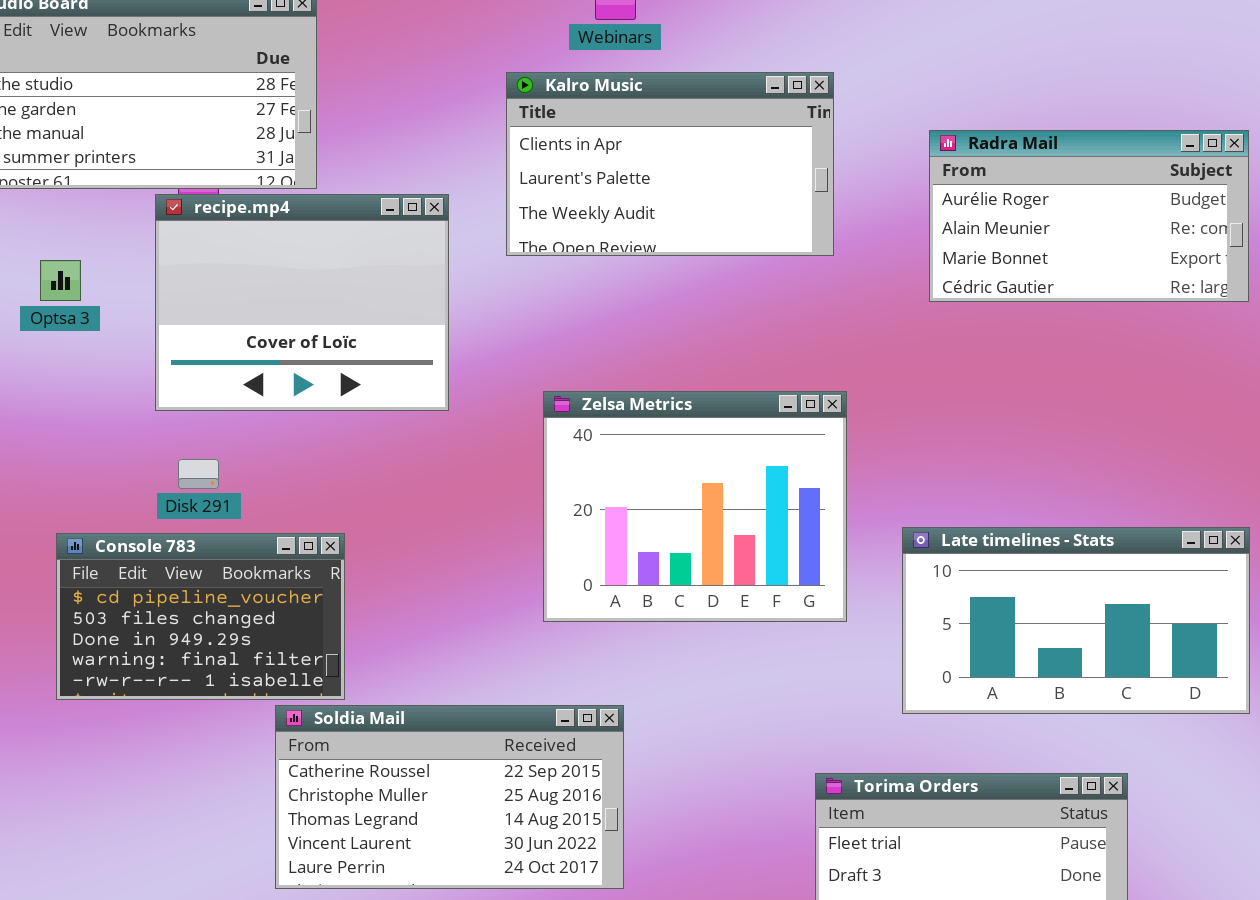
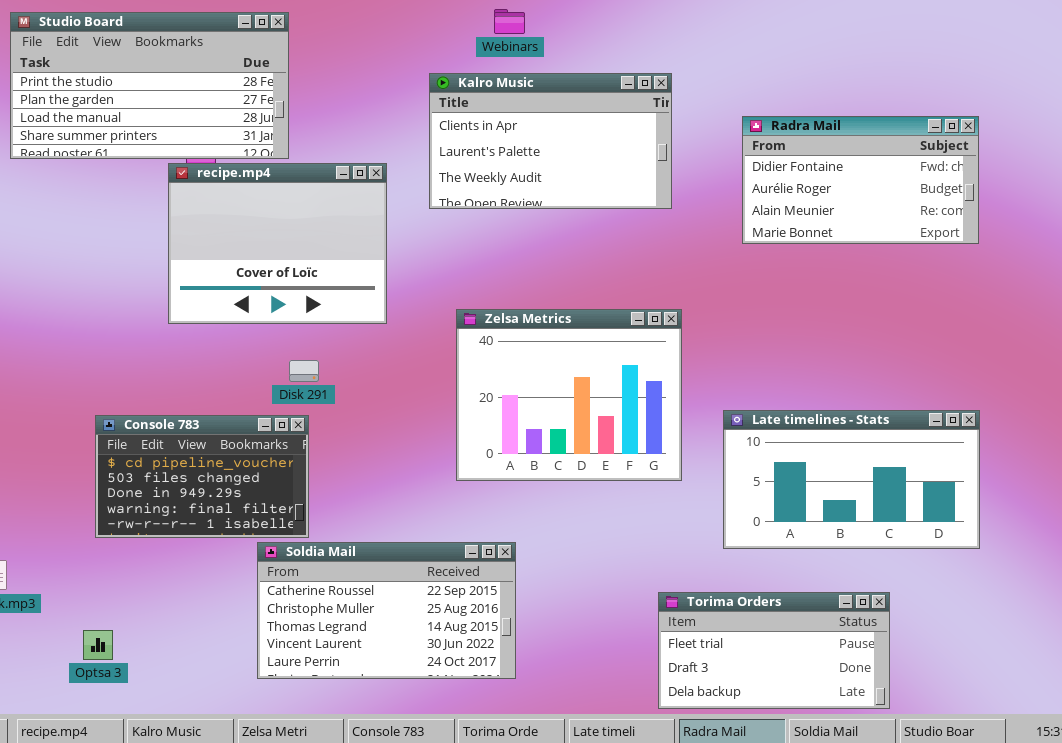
Radra Mail: [929,130,1249,302] -> [742,116,979,244], scrolled up 1 row
Optsa 3: [40,260,81,301] -> [83,630,113,660], moved
Disk 291: [178,459,219,489] -> [289,360,319,382], moved

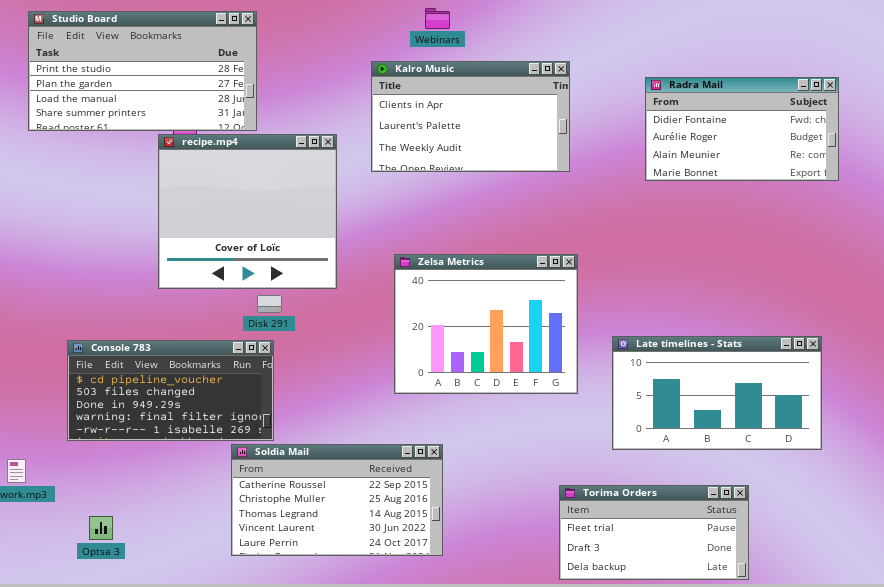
Radra Mail: [742,116,979,244] -> [645,77,839,181], moved
recipe.mp4: [168,163,387,324] -> [158,134,337,289], resized
Console 783: [95,415,309,538] -> [67,340,274,441], resized

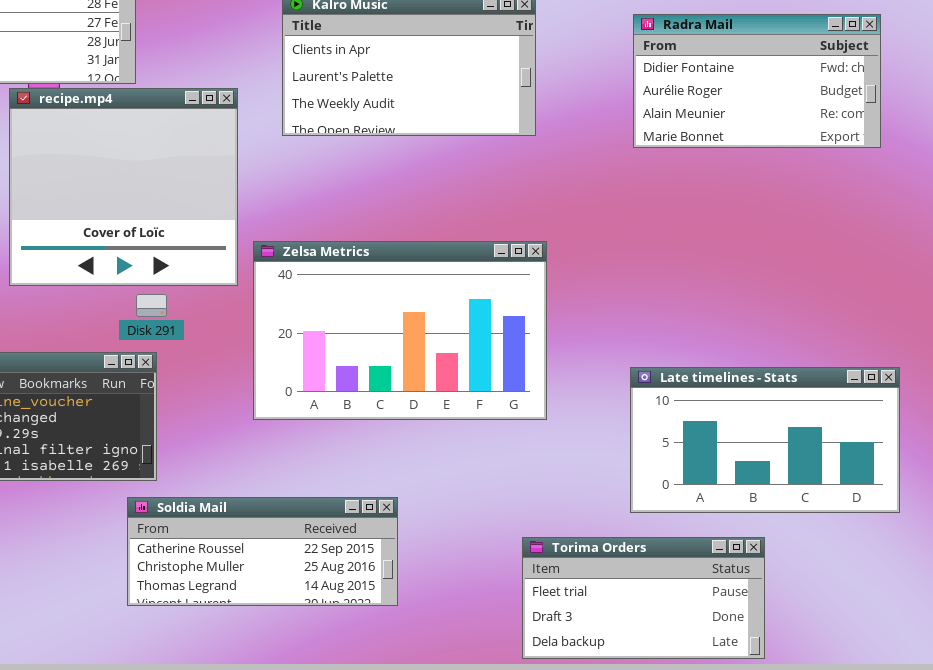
Zelsa Metrics: [394,254,578,394] -> [253,241,547,420], resized
Late timelines - Stats: [612,336,822,450] -> [630,367,900,513], moved
Soldia Mail: [231,444,443,556] -> [127,497,398,606], moved, resized

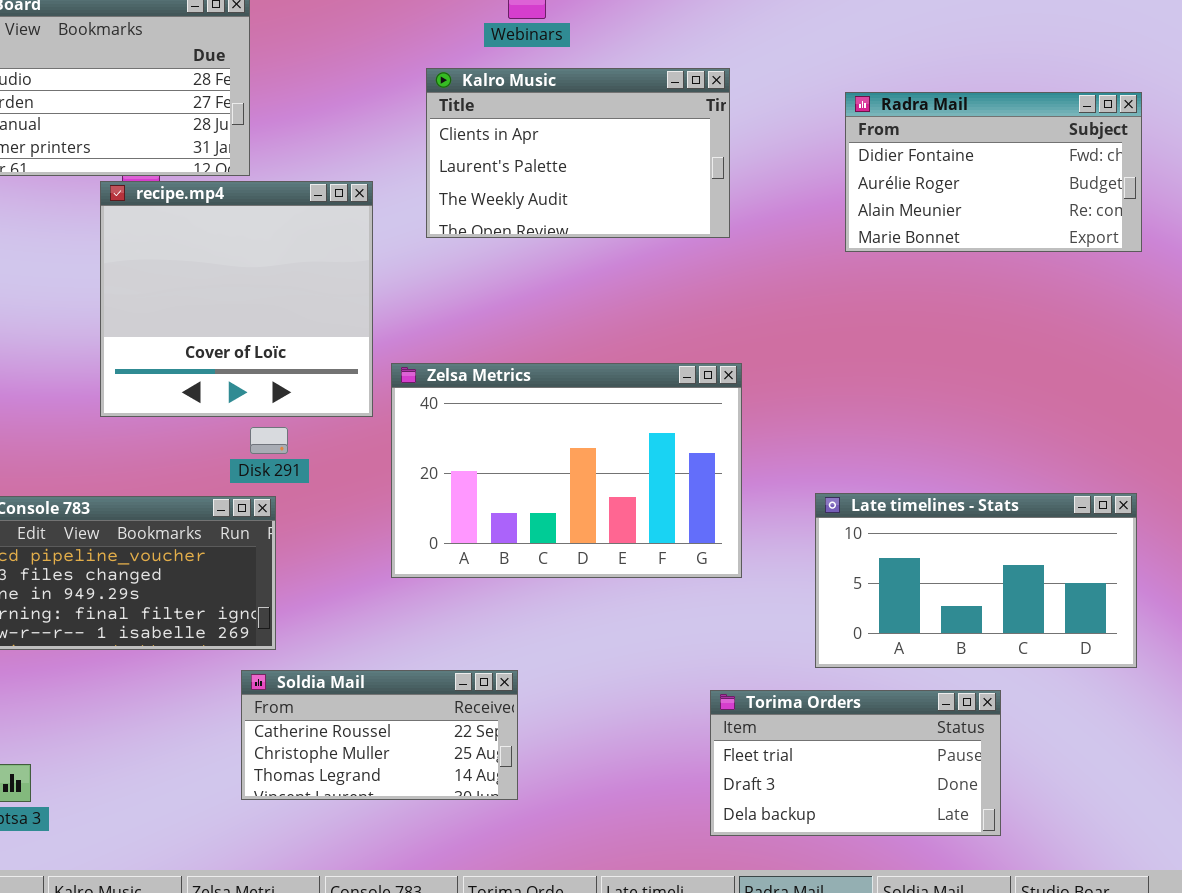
Late timelines - Stats: [630,367,900,513] -> [815,493,1137,668], moved
Soldia Mail: [127,497,398,606] -> [241,670,518,800], resized
Torima Orders: [522,537,765,659] -> [710,690,1001,836], moved

